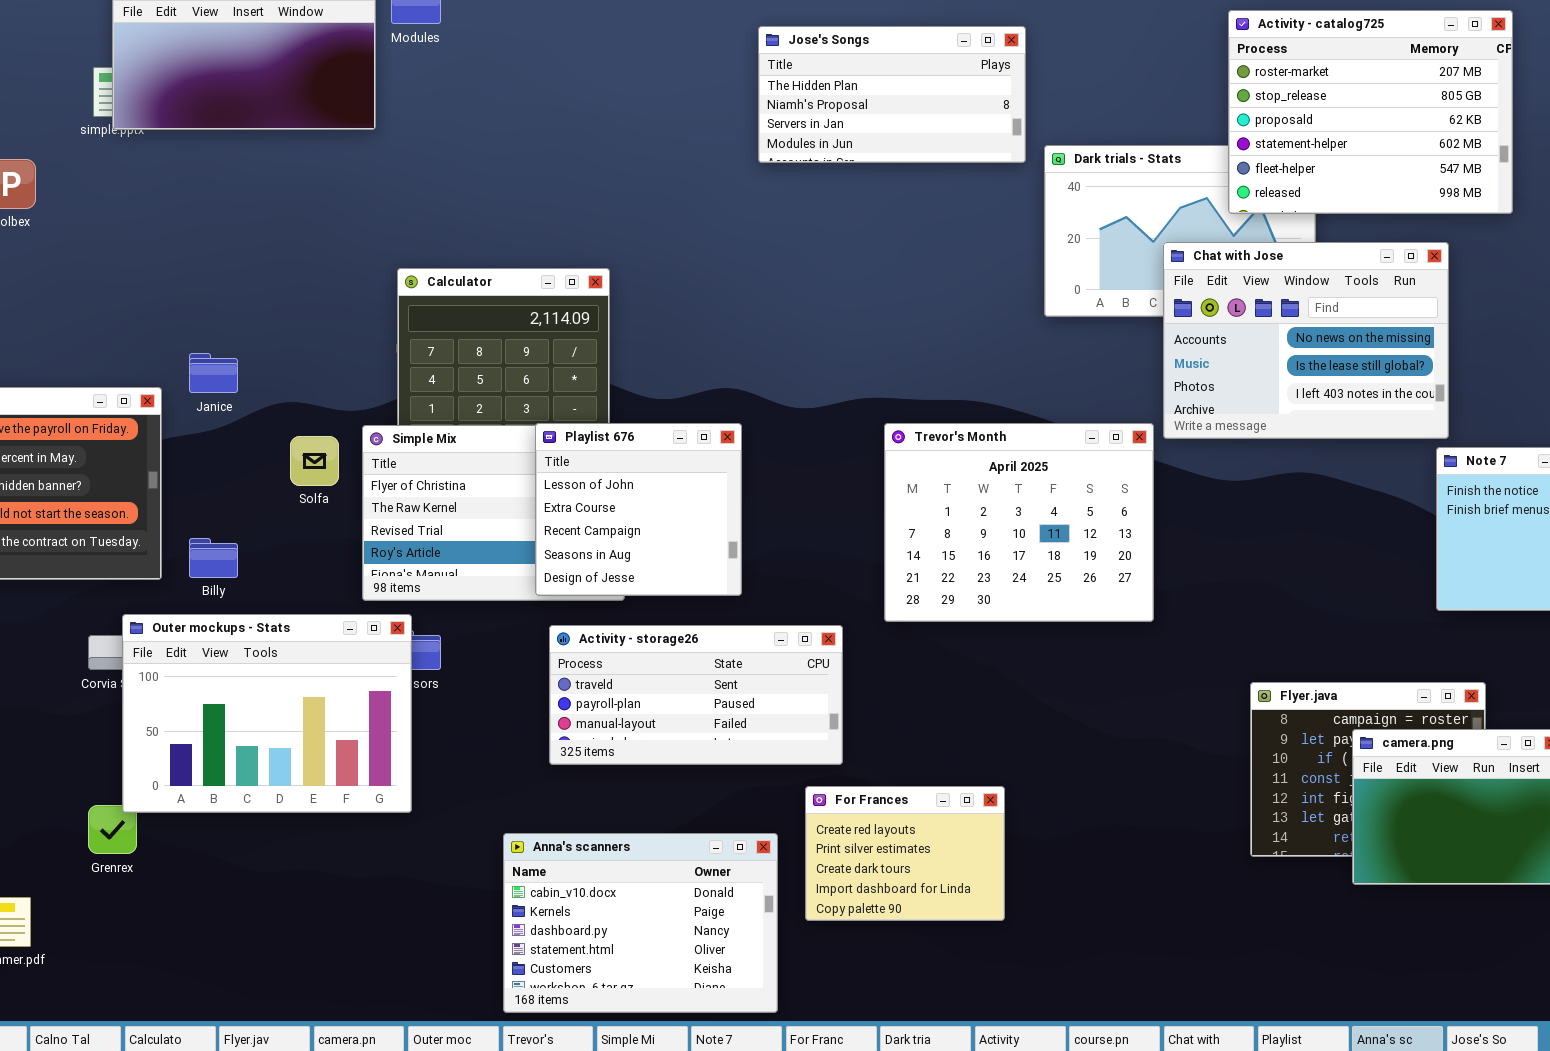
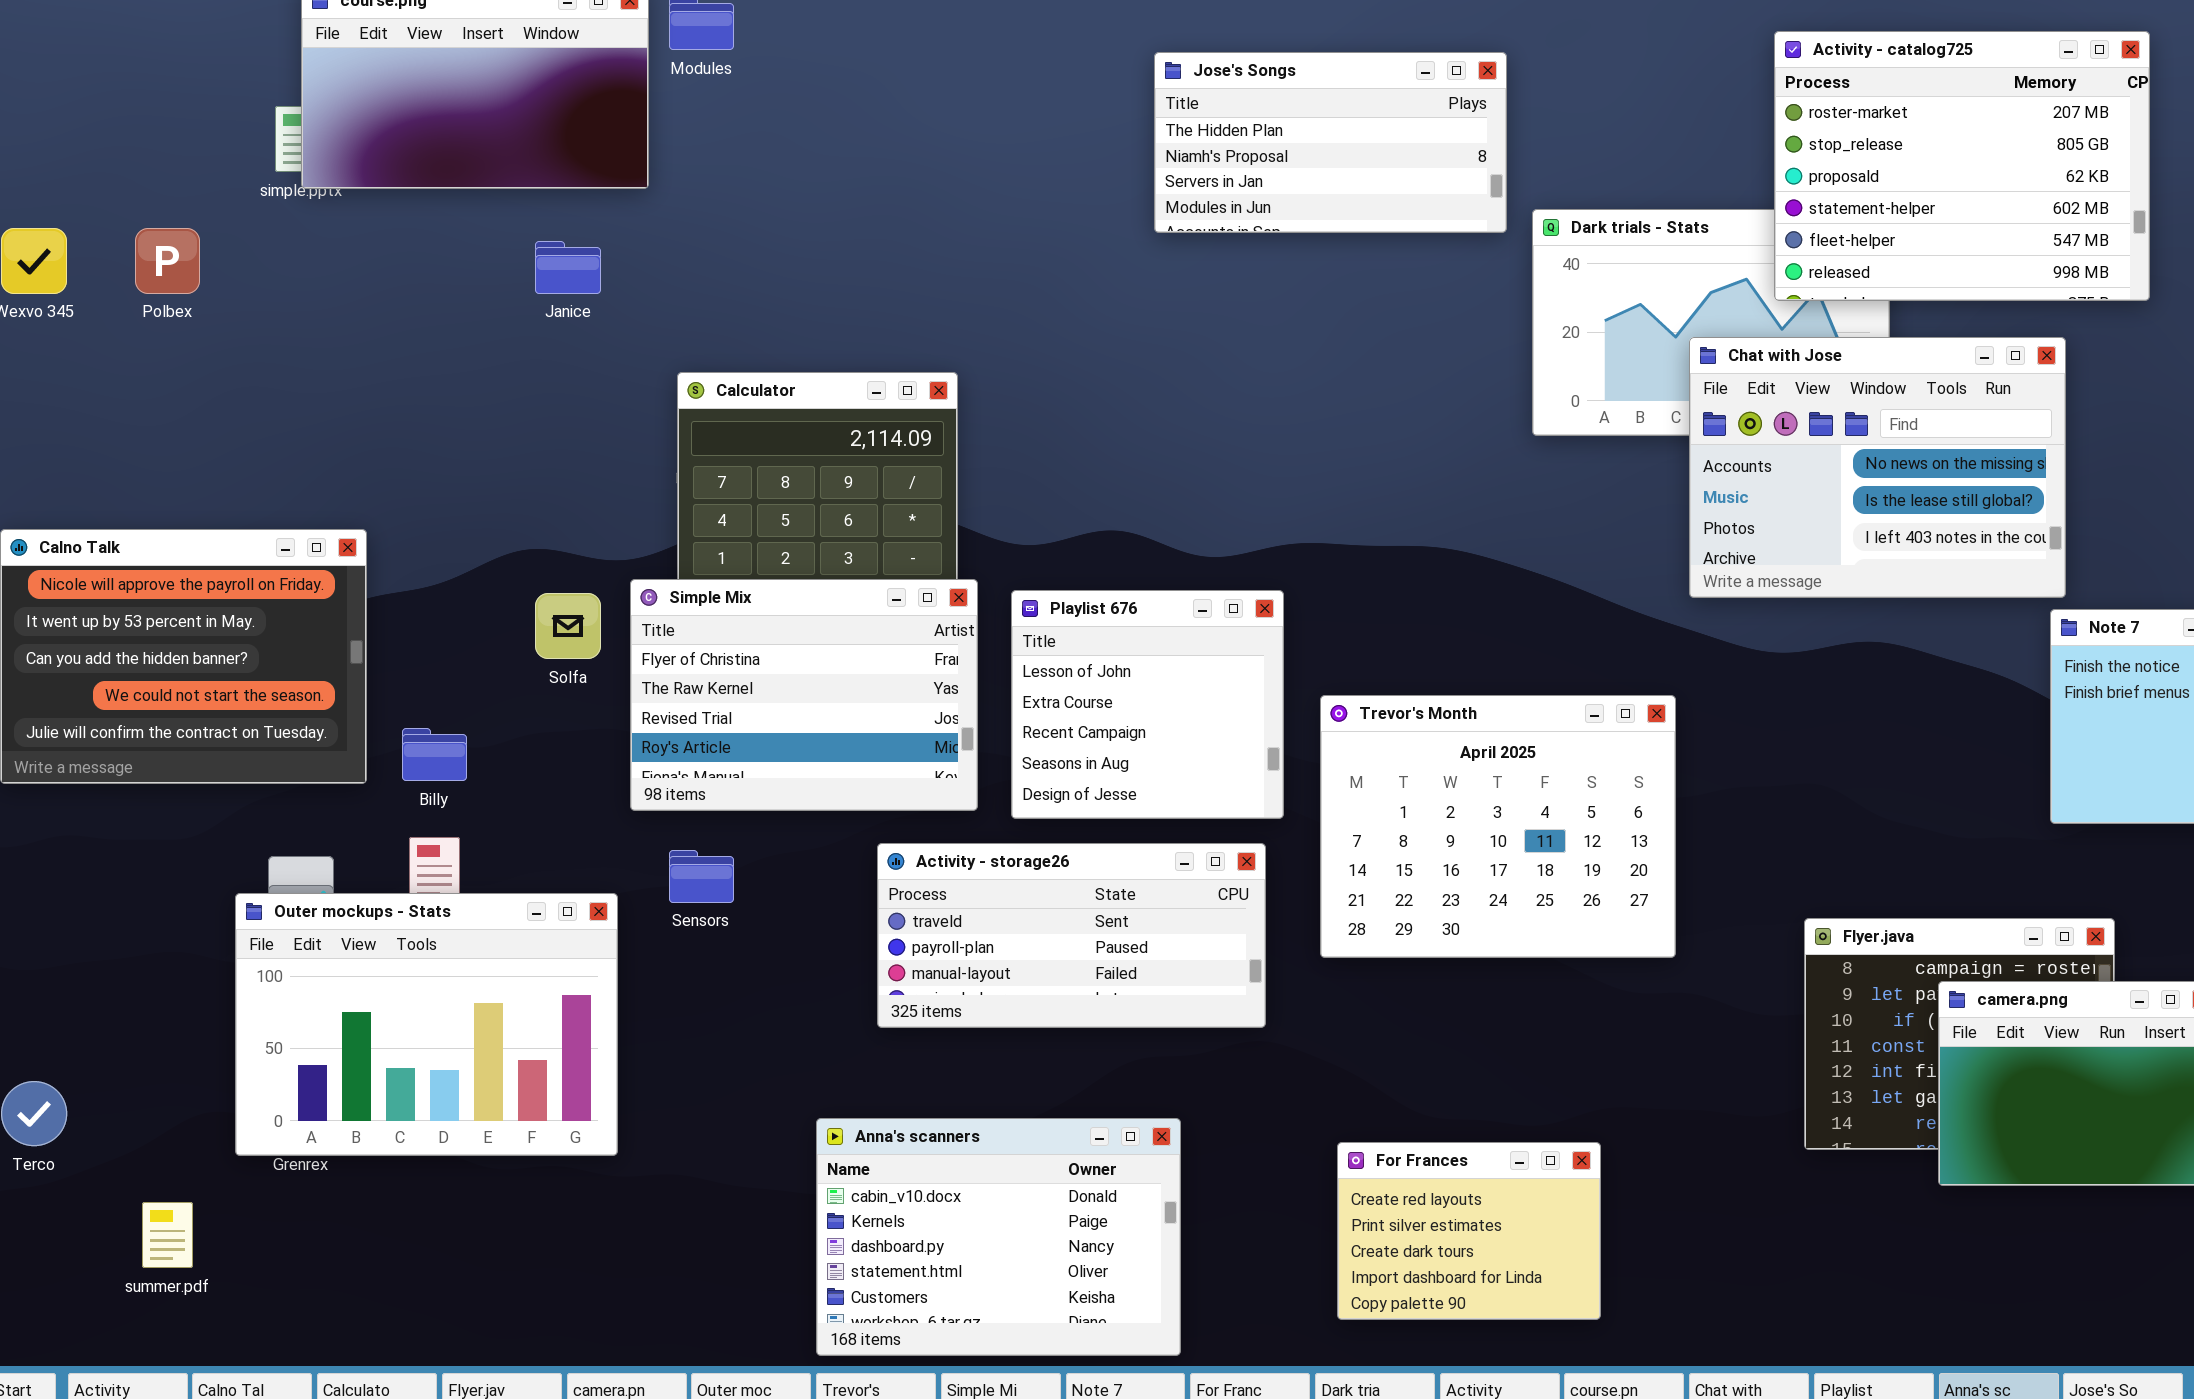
Janice: [189,353,238,393] -> [535,241,601,294], moved
Playlist 676: [535,423,742,596] -> [1011,590,1284,819], moved
Trevor's Month: [884,423,1154,622] -> [1320,695,1676,958], moved
Outer mockups - Stats: [122,614,412,813] -> [235,893,618,1156], moved
For Frances: [805,786,1005,921] -> [1337,1142,1601,1320], moved

